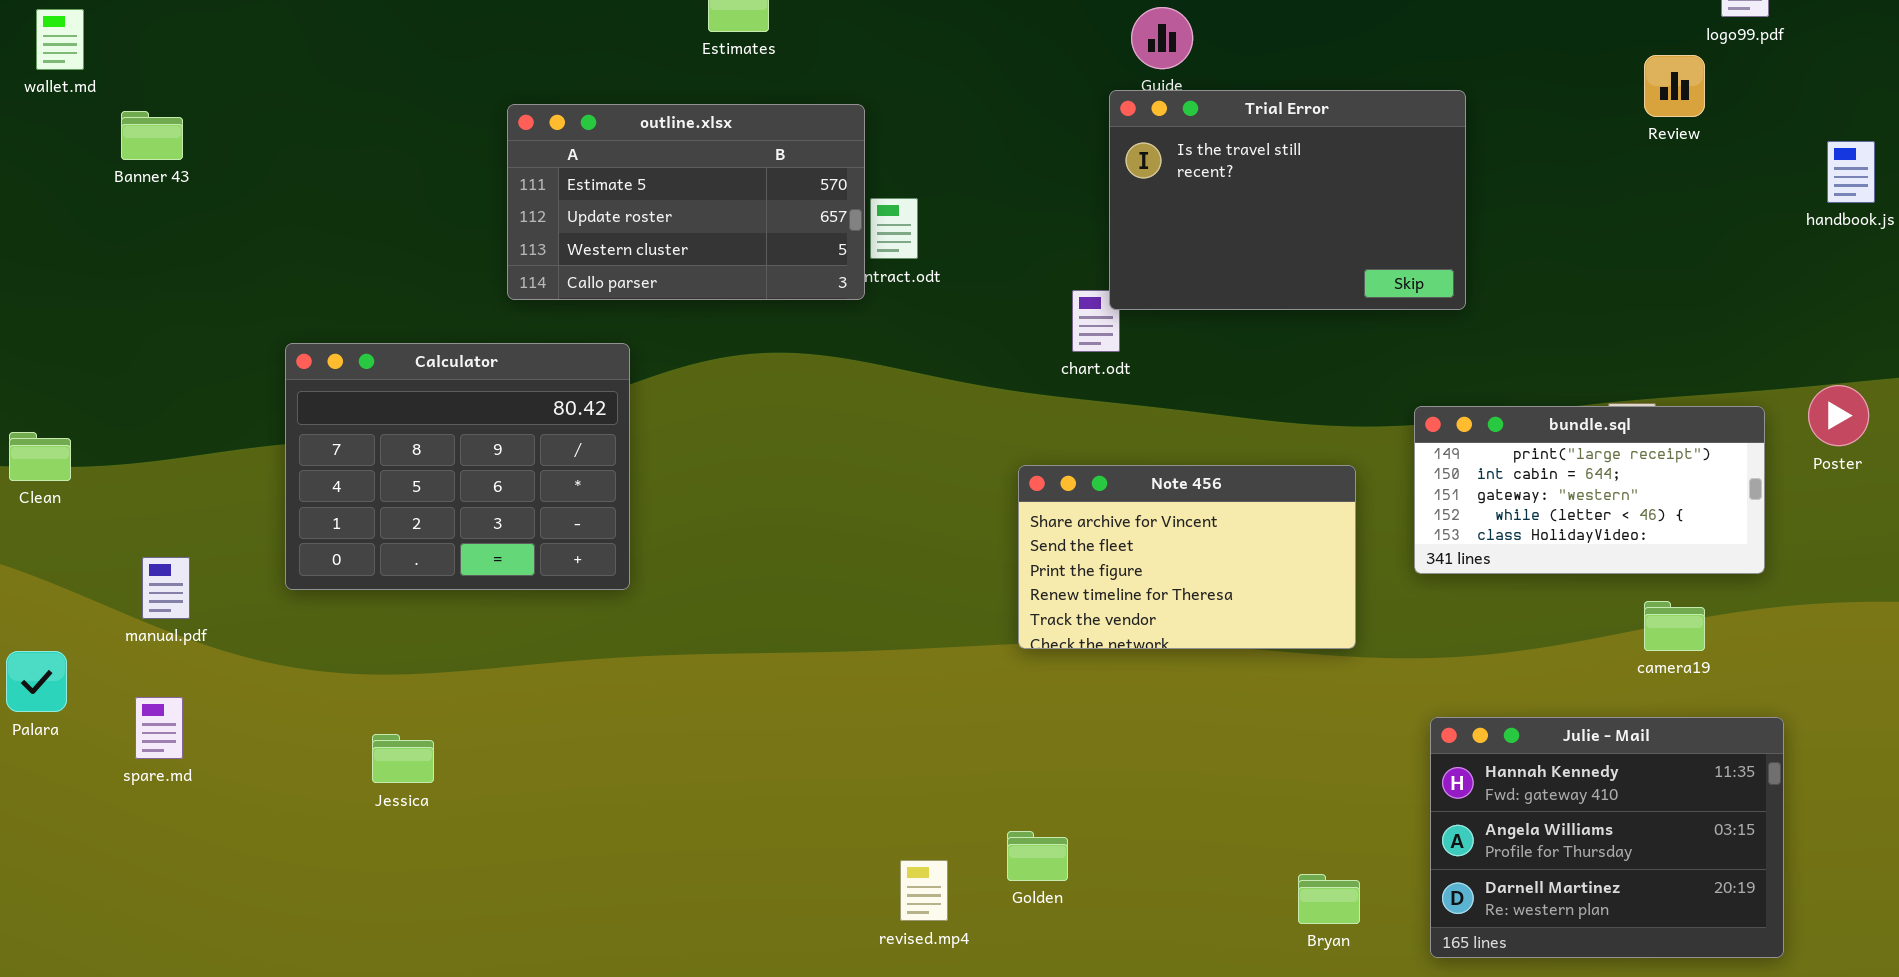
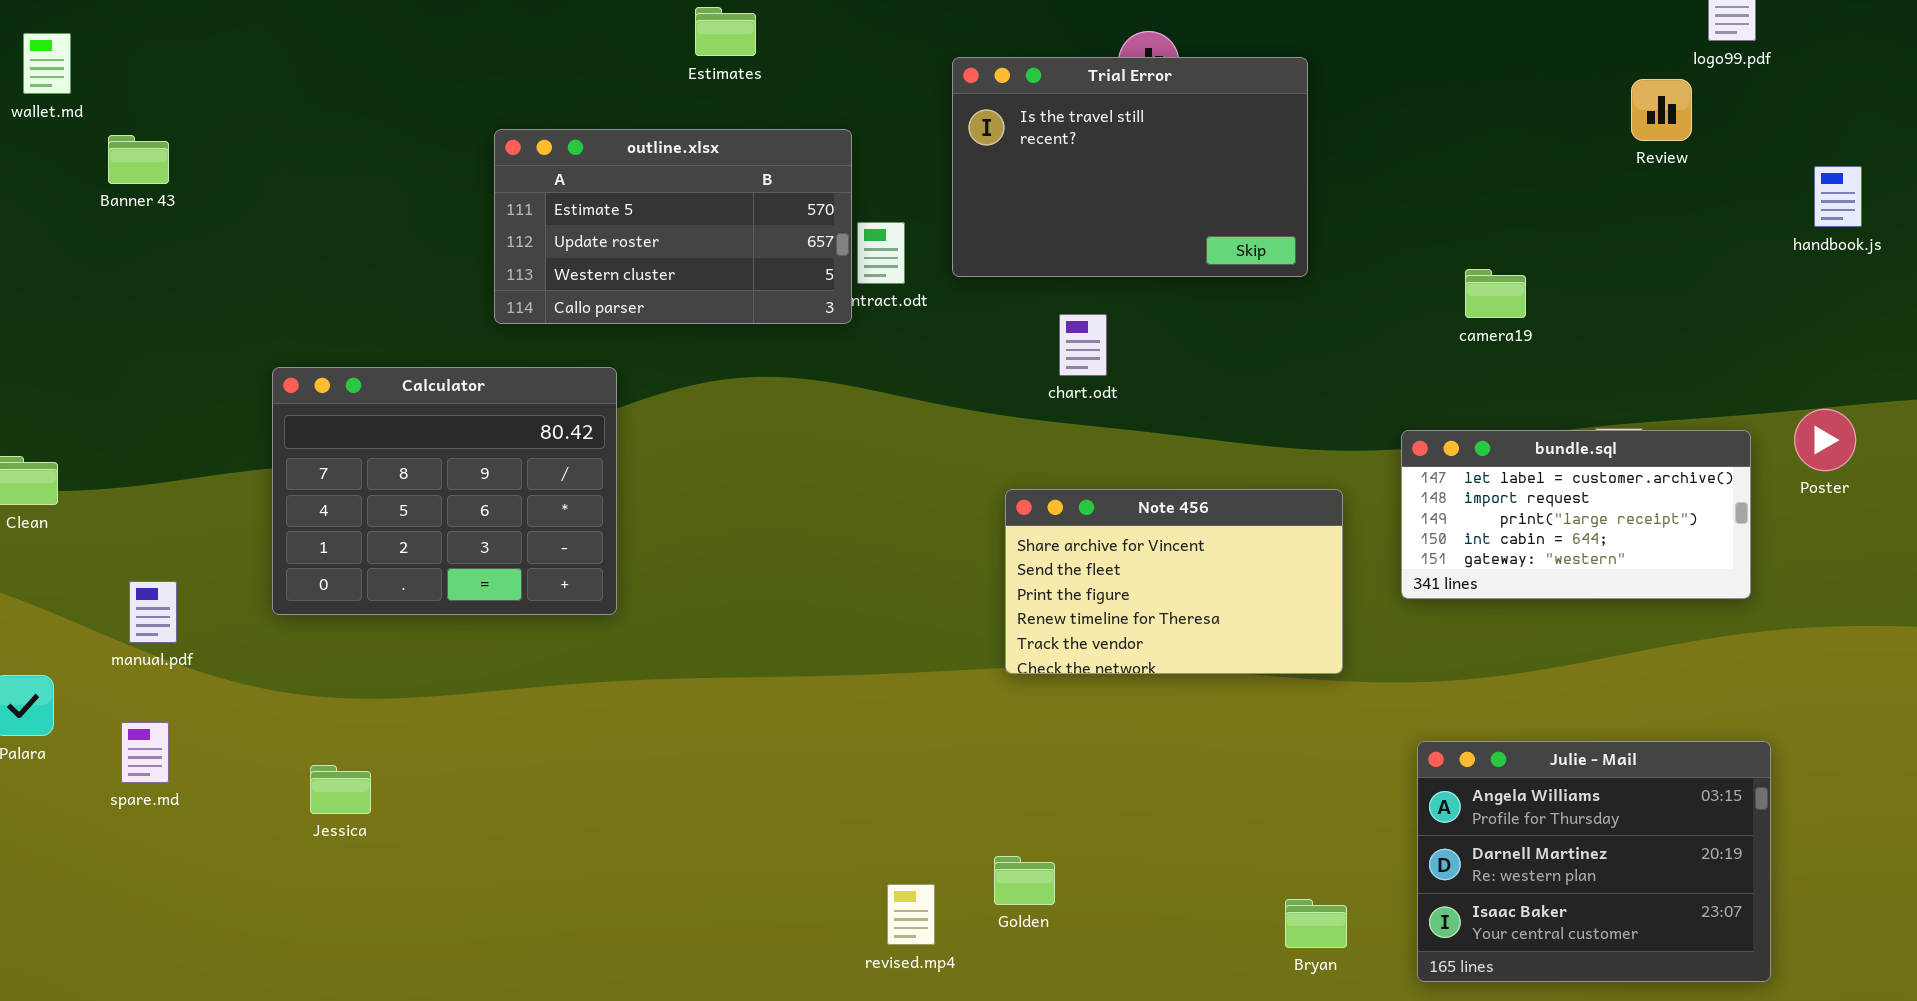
Trial Error: [1109,90,1466,310] -> [952,57,1308,277], moved
bundle.sql: [1414,406,1765,574] -> [1401,430,1751,599], scrolled up 2 rows
camera19: [1644,601,1705,651] -> [1465,269,1526,318], moved
Julie - Mail: [1430,717,1784,958] -> [1417,741,1771,982], scrolled down 1 row
Jessica: [372,734,434,783] -> [310,765,371,814], moved

